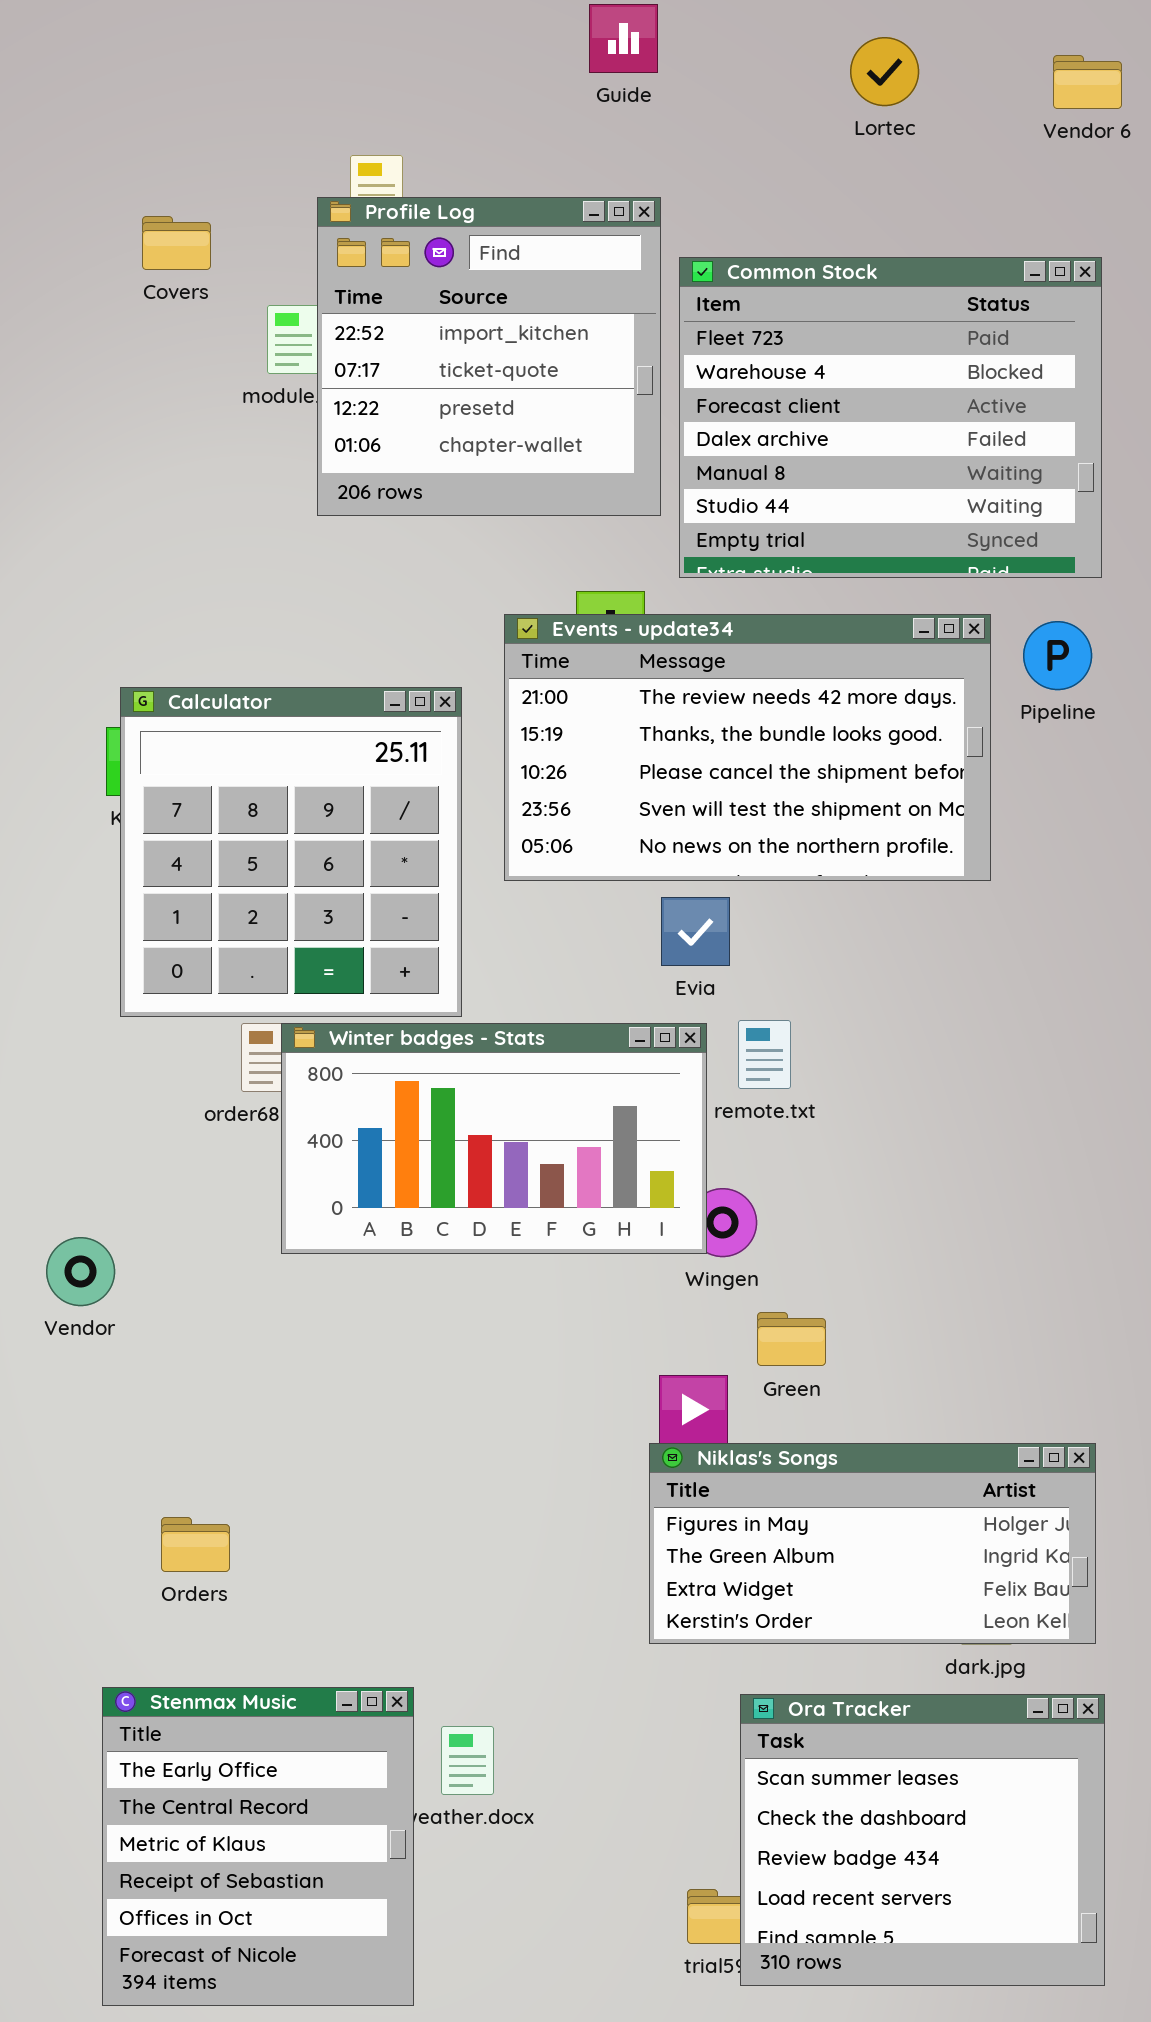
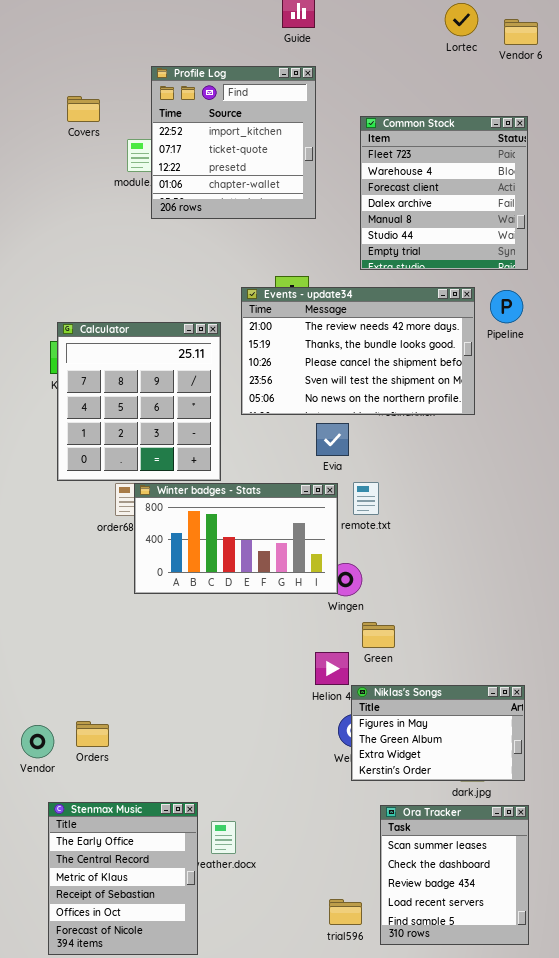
Lortec: [850,37,919,106] -> [445,3,478,36], moved
Profile Log: [317,197,661,516] -> [151,66,316,219], moved
Common Stock: [679,257,1102,578] -> [360,116,528,270], resized
Vendor: [46,1237,115,1306] -> [21,725,54,758], moved
Niklas's Songs: [649,1443,1096,1644] -> [351,685,525,781], resized
Ora Tracker: [740,1694,1105,1986] -> [380,805,529,945], resized

